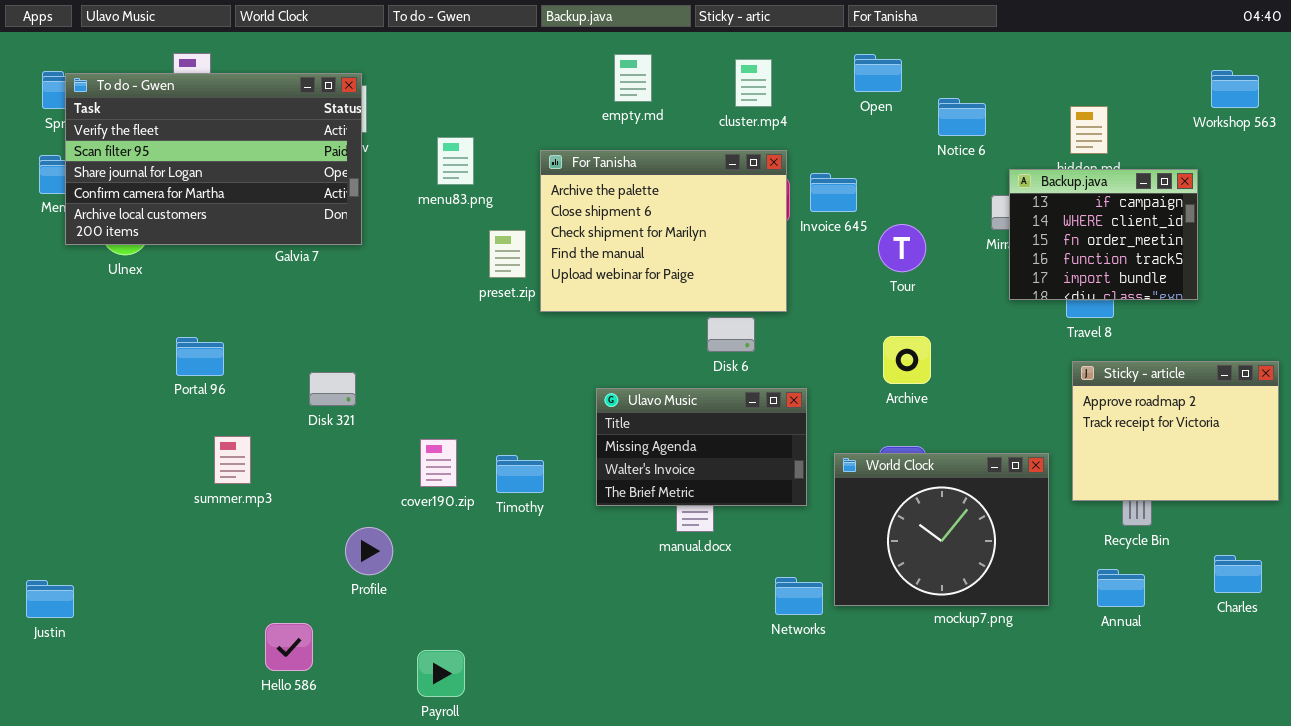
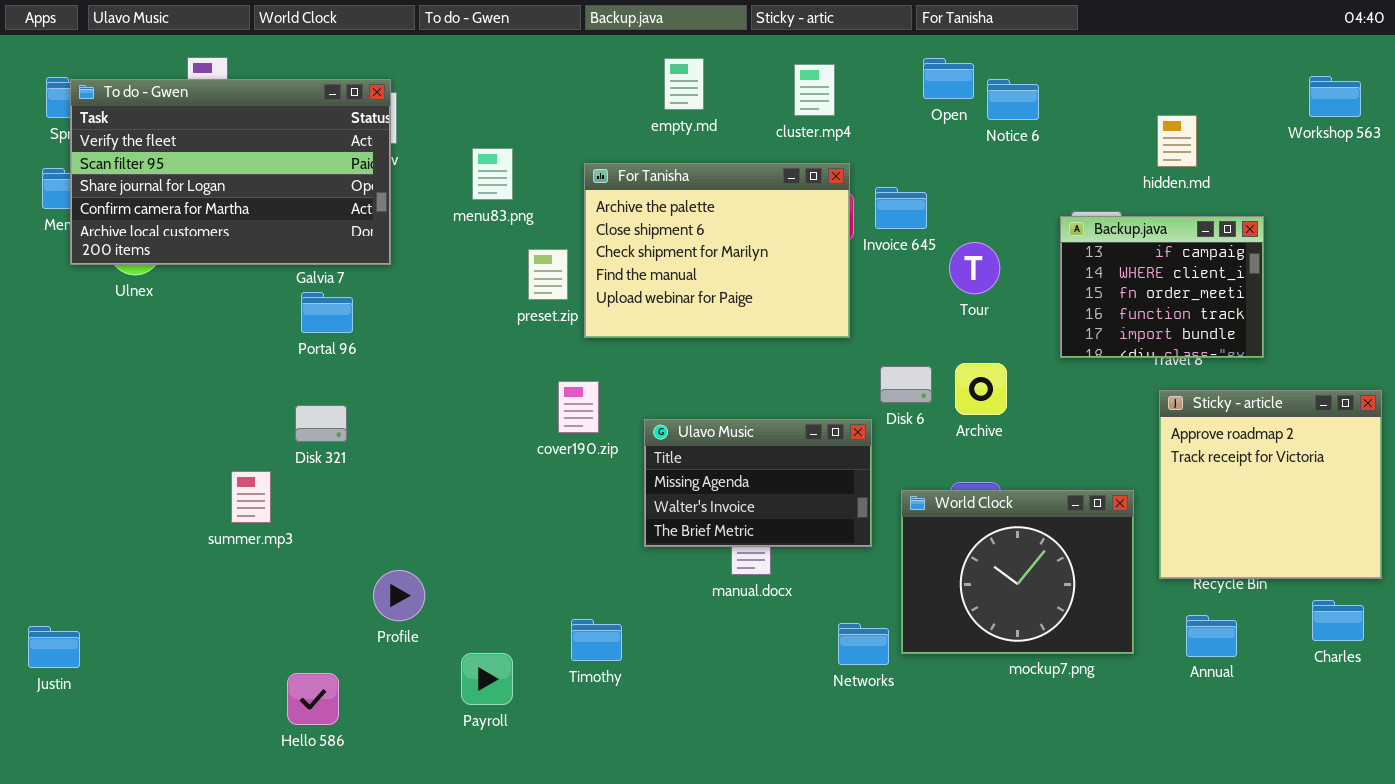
Notice 6: [938,98,986,136] -> [987,79,1039,120], moved
Backup.java: [1009,169,1198,300] -> [1060,216,1264,358], moved
Disk 6: [707,317,755,352] -> [880,366,932,403], moved
Portal 96: [176,337,224,376] -> [301,292,353,333], moved
Sticky - article: [1072,361,1279,501] -> [1159,390,1382,579], resized
Disk 321: [309,372,356,406] -> [295,405,347,442], moved
cover190.zip: [420,439,457,487] -> [558,381,599,433], moved
Timothy: [496,455,544,493] -> [571,619,622,661], moved
Payroll: [417,650,465,697] -> [461,653,513,705], moved

